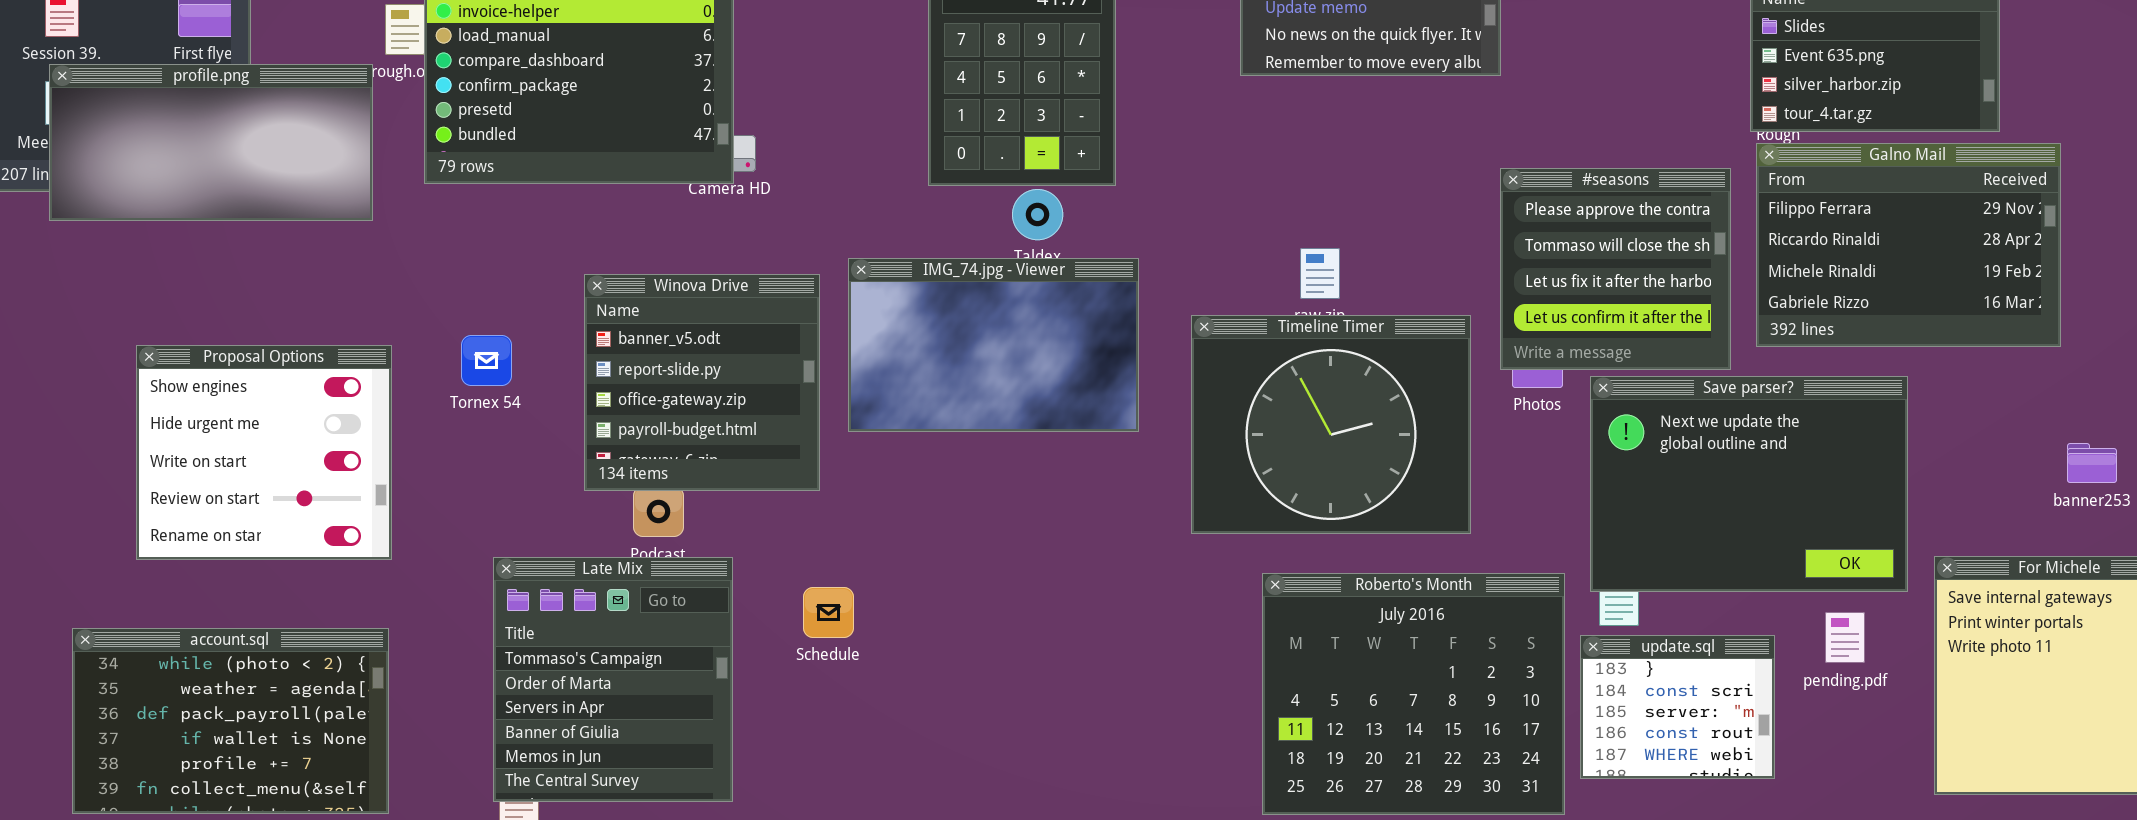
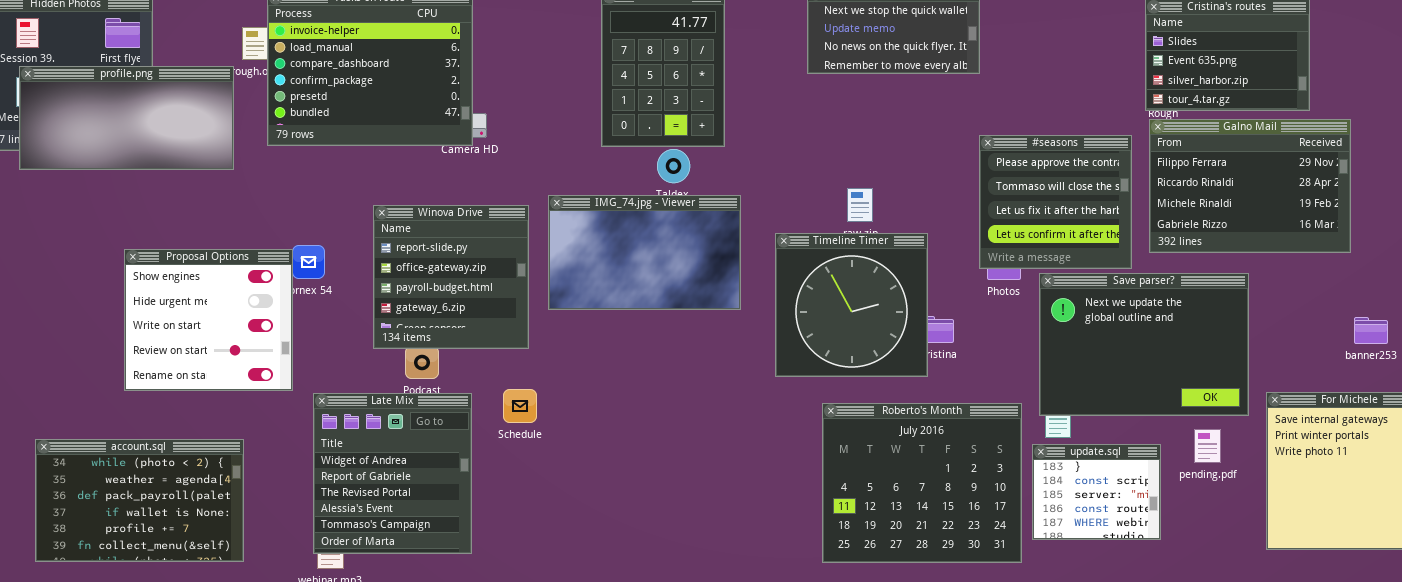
Winova Drive: [584,274,820,491] -> [373,205,529,349], scrolled down 1 row
Timeline Timer: [1191,315,1471,534] -> [775,233,928,377], resized
Proposal Options: [136,345,392,560] -> [124,249,293,391], moved
Late Mix: [493,557,733,802] -> [313,393,472,554], scrolled up 4 rows
Schedule: [803,587,854,638] -> [503,389,537,423], moved

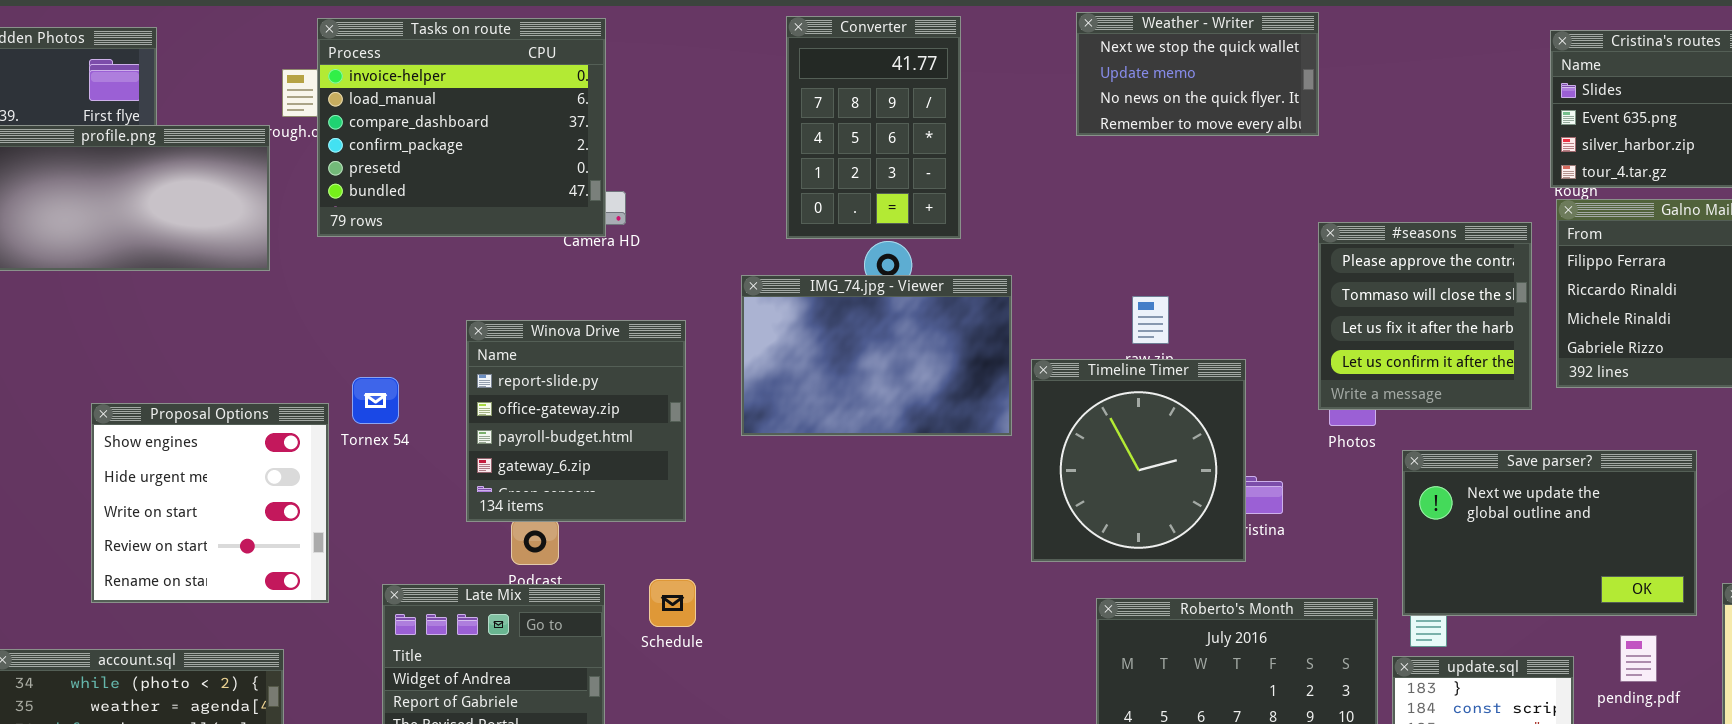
IMG_74.jpg - Viewer: [548,195,741,310] -> [741,275,1012,436], moved
Proposal Options: [124,249,293,391] -> [91,403,329,603], moved
Save parser?: [1039,273,1249,416] -> [1402,450,1697,616], resized

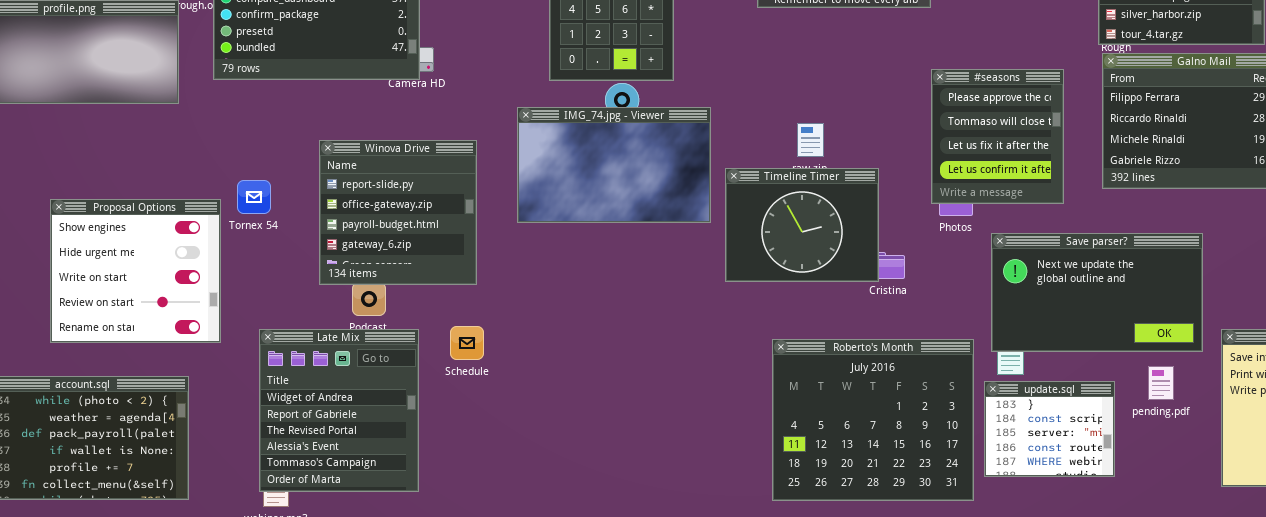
#seasons: [1318,222,1532,410] -> [931,69,1064,204], resized
Timeline Timer: [1031,359,1246,562] -> [725,168,879,282], resized

